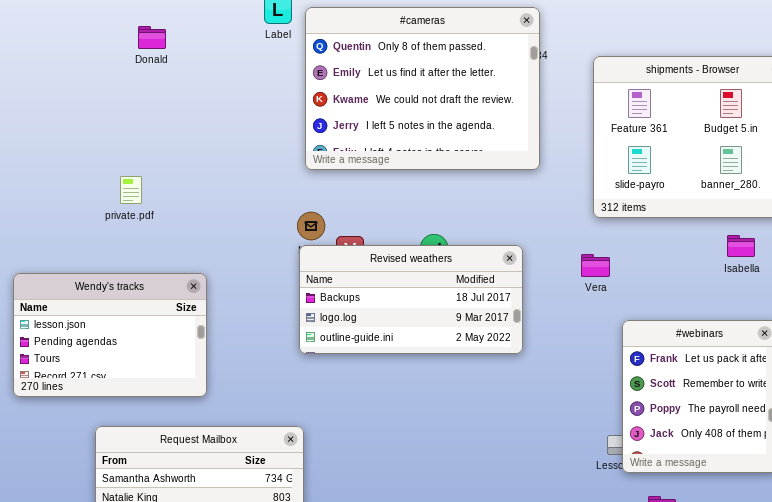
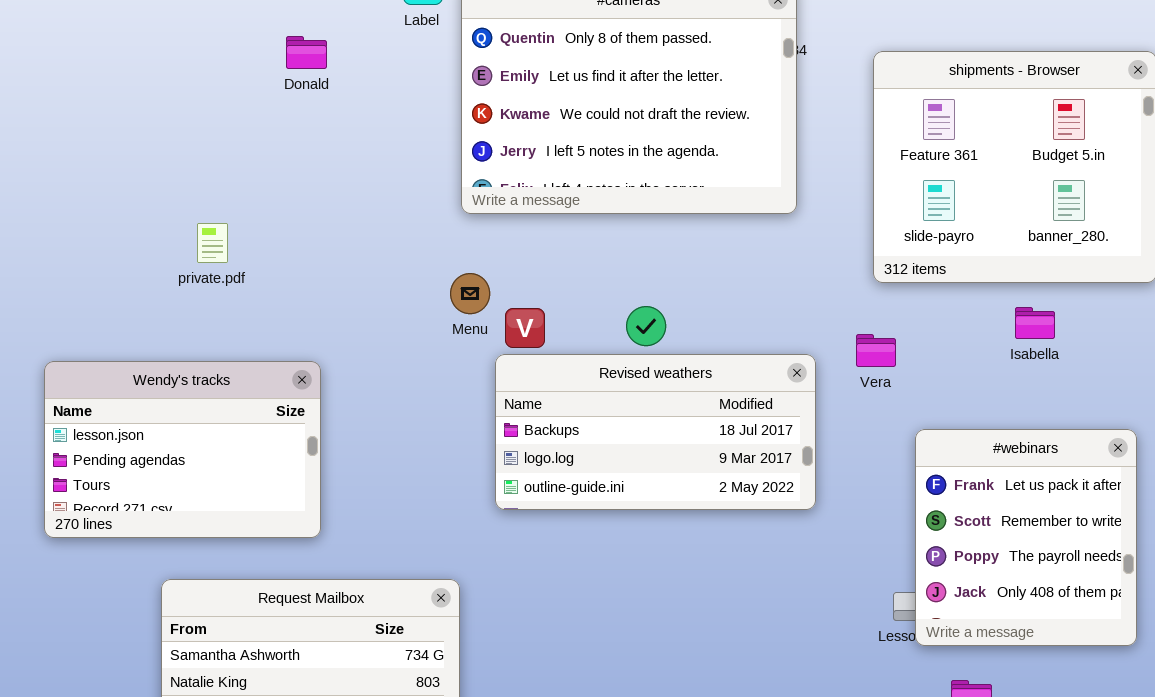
Donald: [138,26,166,49] -> [286,36,327,69], moved
Isabella: [727,235,755,257] -> [1015,307,1055,339], moved
Revised weathers: [299,245,523,354] -> [495,354,816,510], moved

